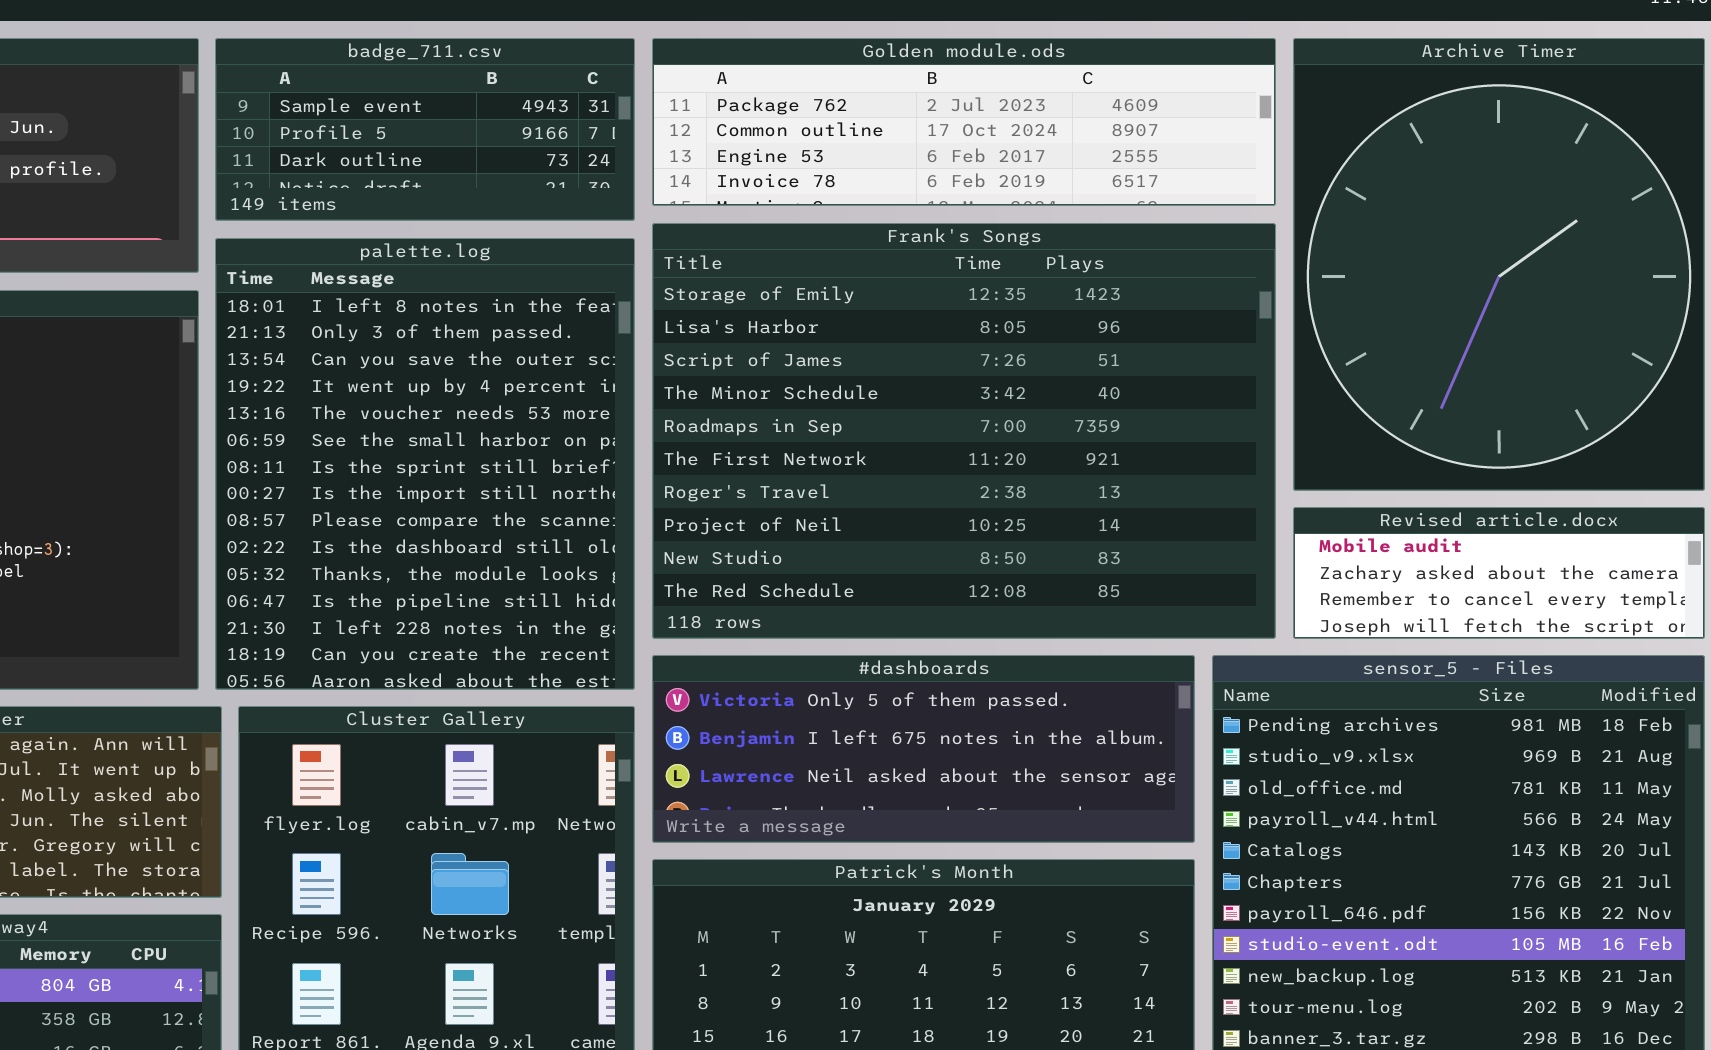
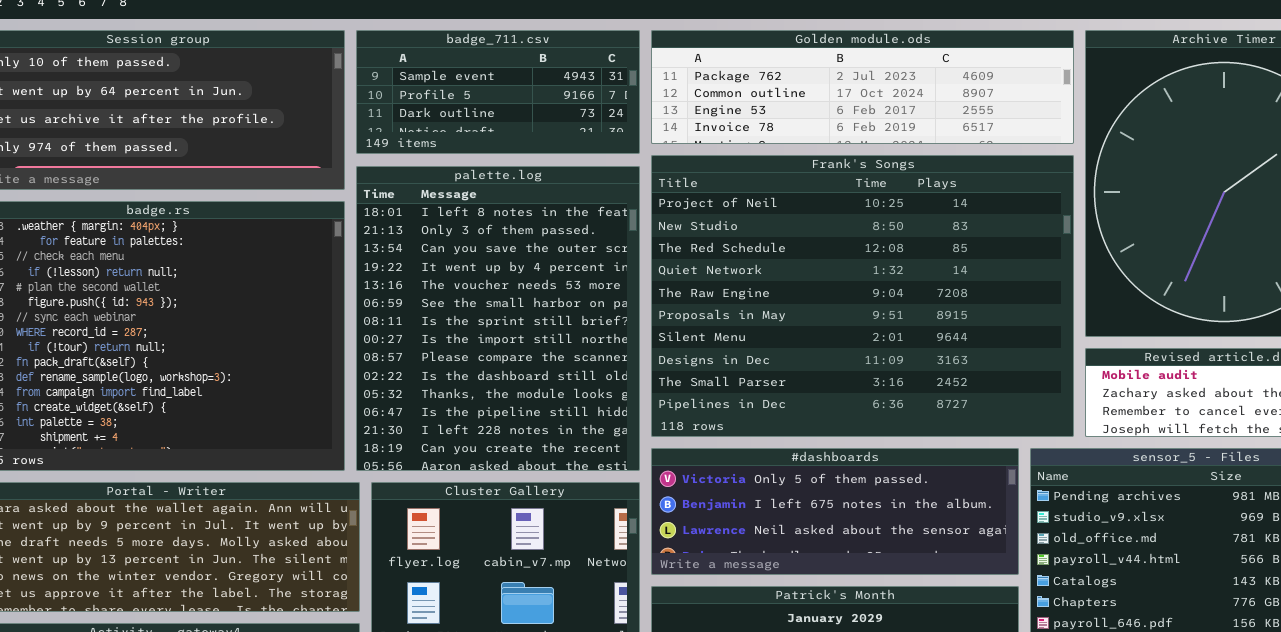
Frank's Songs: [652,223,1276,639] -> [651,155,1074,437], scrolled down 7 rows

